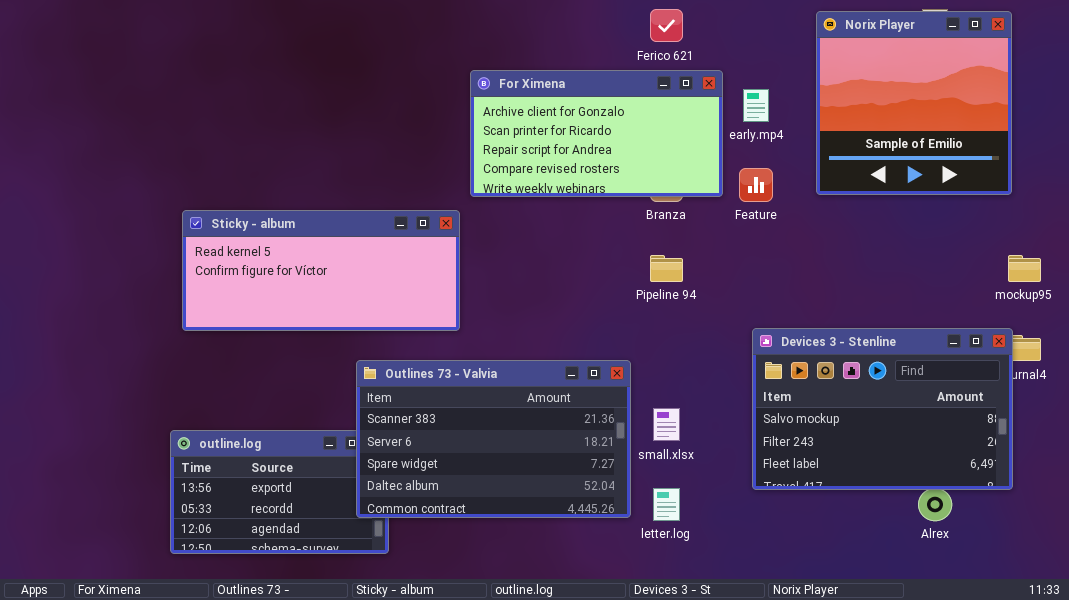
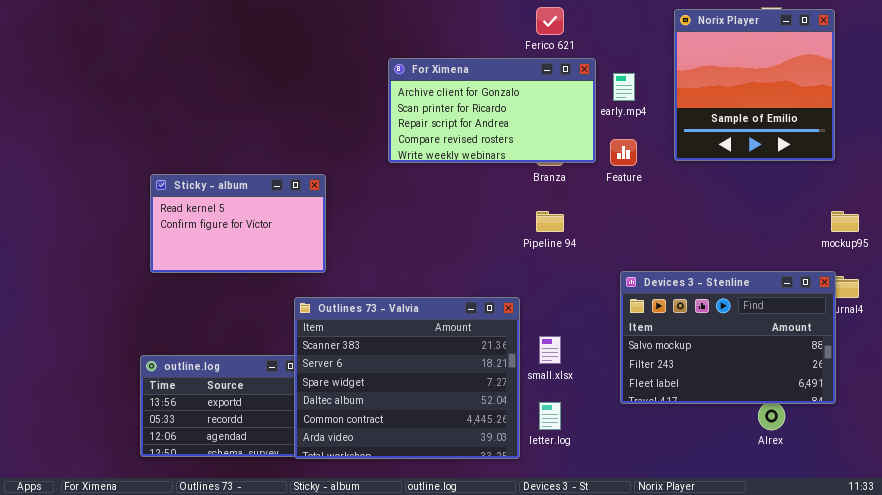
Sticky - album: [182,210,460,331] -> [150,174,326,273], resized
Outlines 73 - Valvia: [356,360,631,518] -> [294,297,520,459], resized

